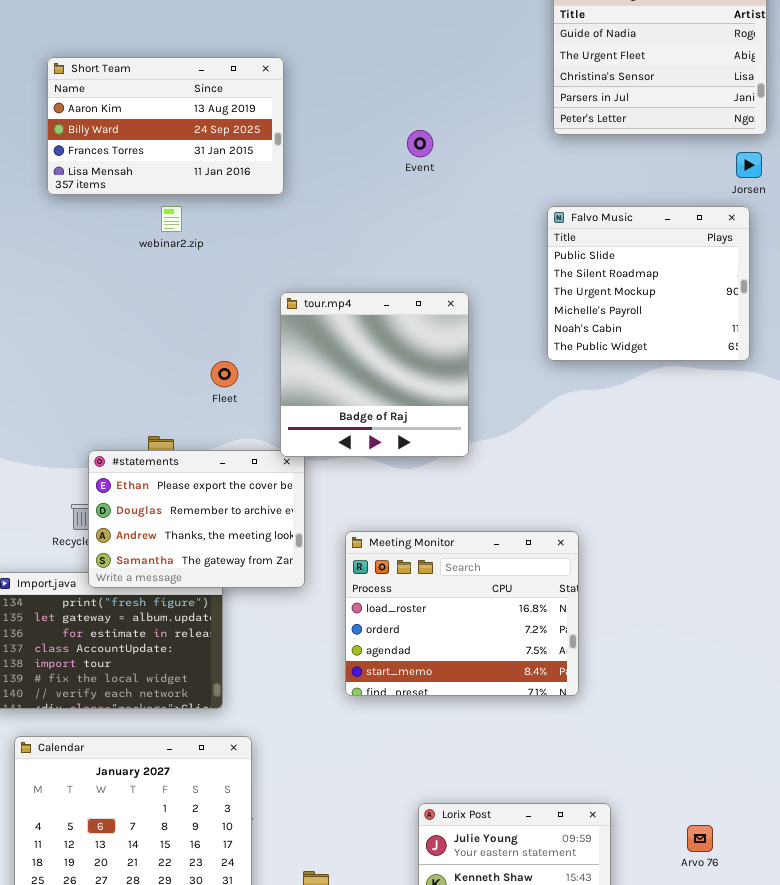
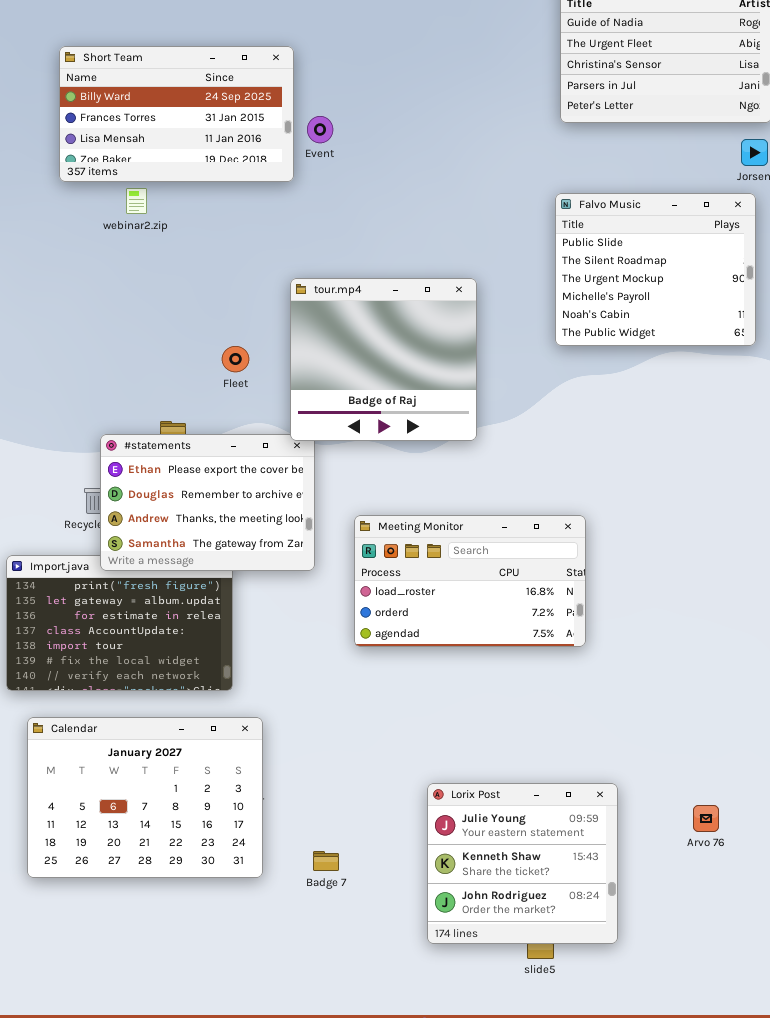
Short Team: [47,57,284,195] -> [59,46,294,182], scrolled down 1 row
Event: [407,130,433,157] -> [307,116,333,143], moved
webinar2.zip: [161,206,182,232] -> [126,188,147,214], moved
Meeting Monitor: [345,531,579,696] -> [354,515,586,647], resized

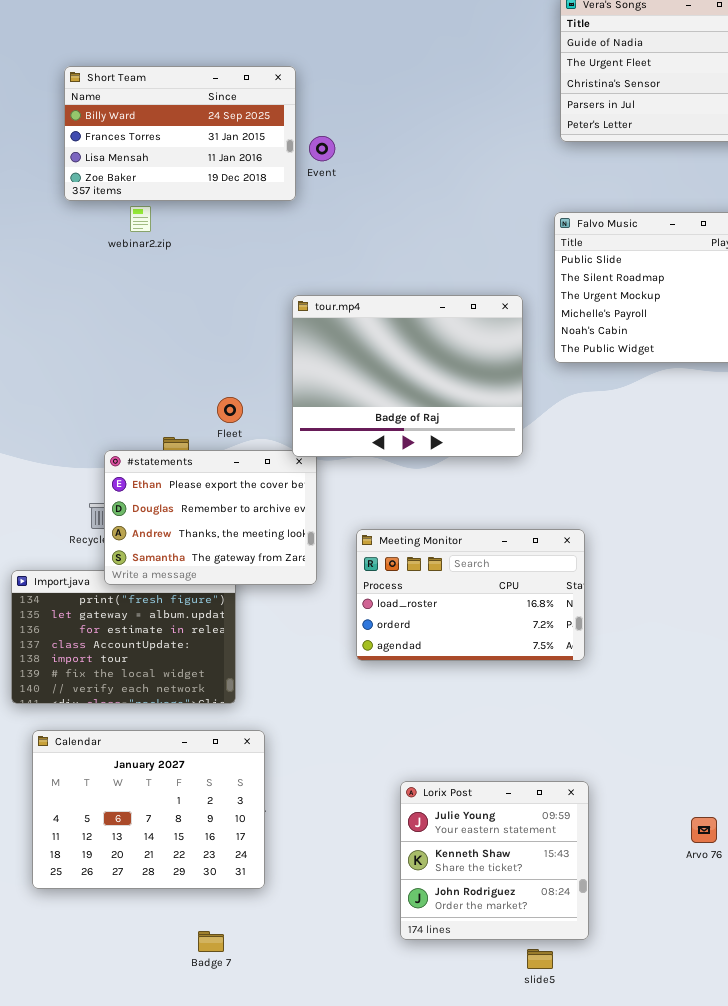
tour.mp4: [290,278,477,441] -> [292,295,523,457], resized
Fleet: [222,346,249,372] -> [217,397,243,423], moved
Lorix Post: [427,783,618,944] -> [400,781,589,940], moved
Badge 7: [313,851,339,871] -> [198,931,224,952], moved

